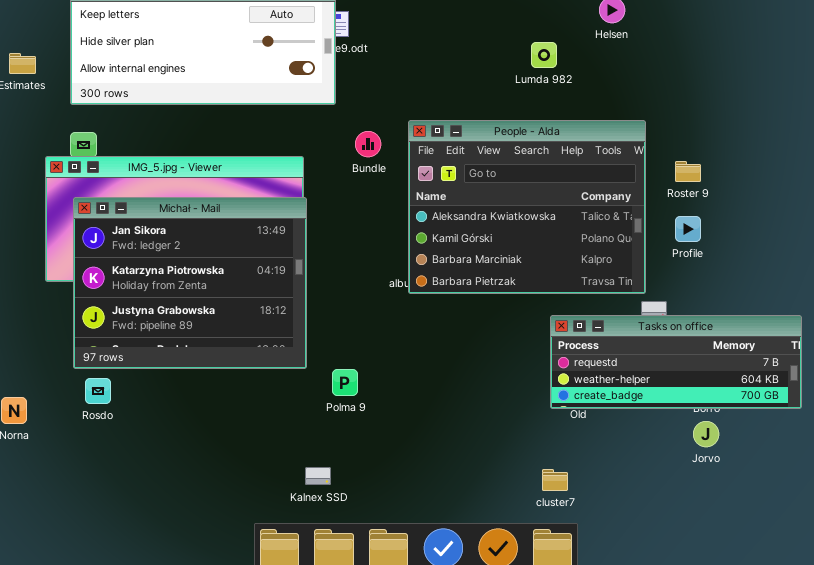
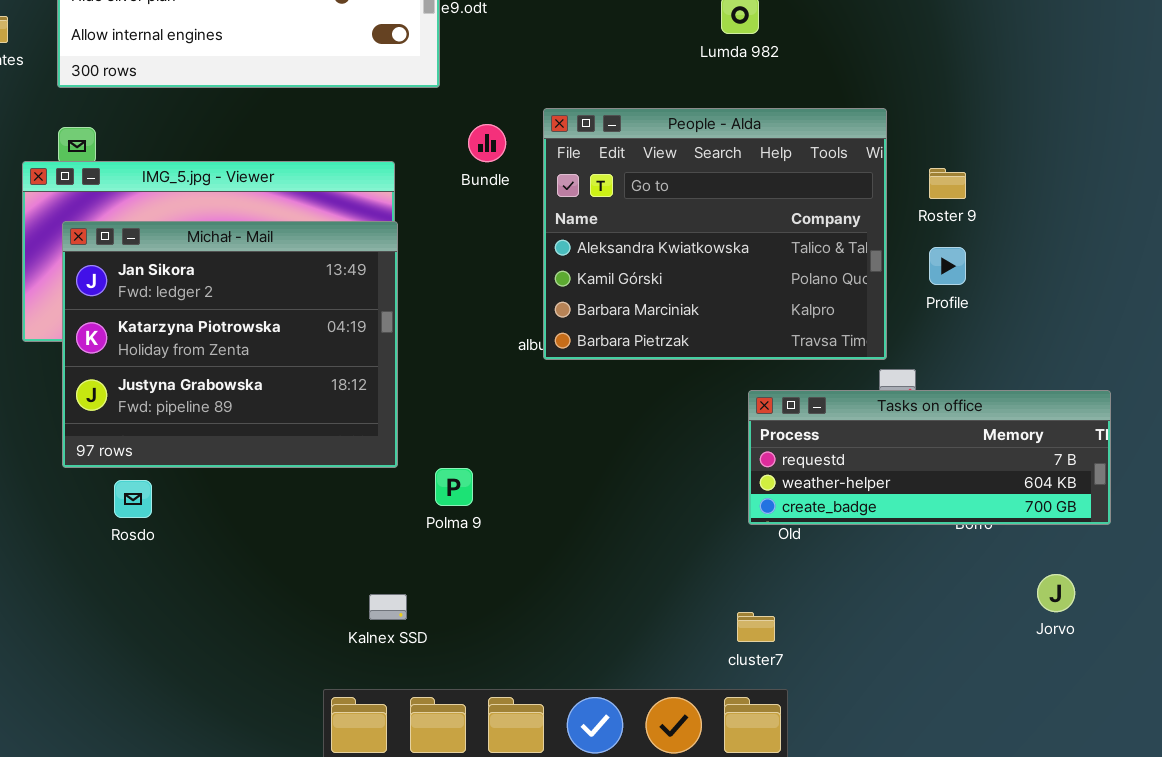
Rosdo: [85,378,111,404] -> [114,480,152,518], moved
Jorvo: [693,421,719,447] -> [1037,574,1075,612], moved
Kalnex SSD: [305,467,331,485] -> [369,594,407,620], moved

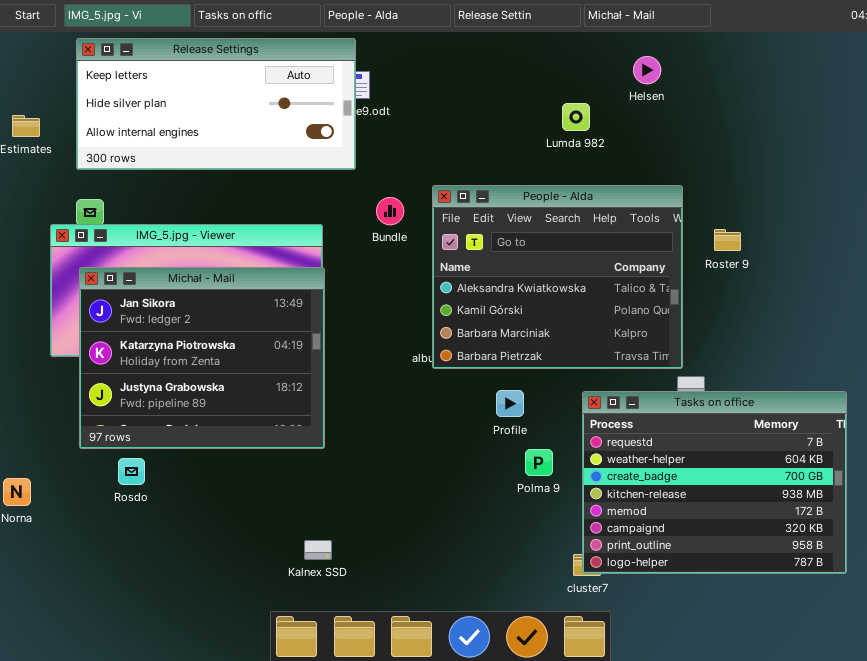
Profile: [929,247,966,285] -> [496,390,524,417], moved
Tasks on office: [748,390,1111,525] -> [582,391,847,574], resized
Polma 9: [435,468,473,506] -> [525,449,553,476], moved

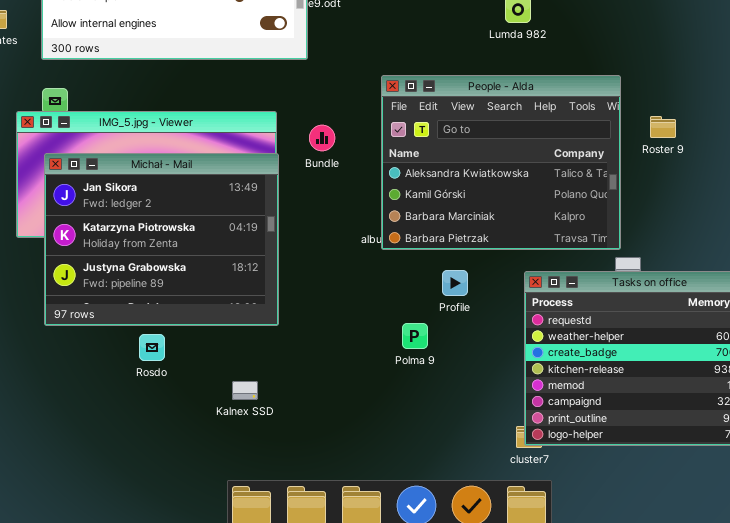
Bundle: [376,197,404,225] -> [309,125,335,151], moved
Polma 9: [525,449,553,476] -> [402,323,428,349], moved
Rosdo: [118,458,145,485] -> [139,334,165,361], moved
Kalnex SSD: [304,540,332,560] -> [232,381,258,400], moved

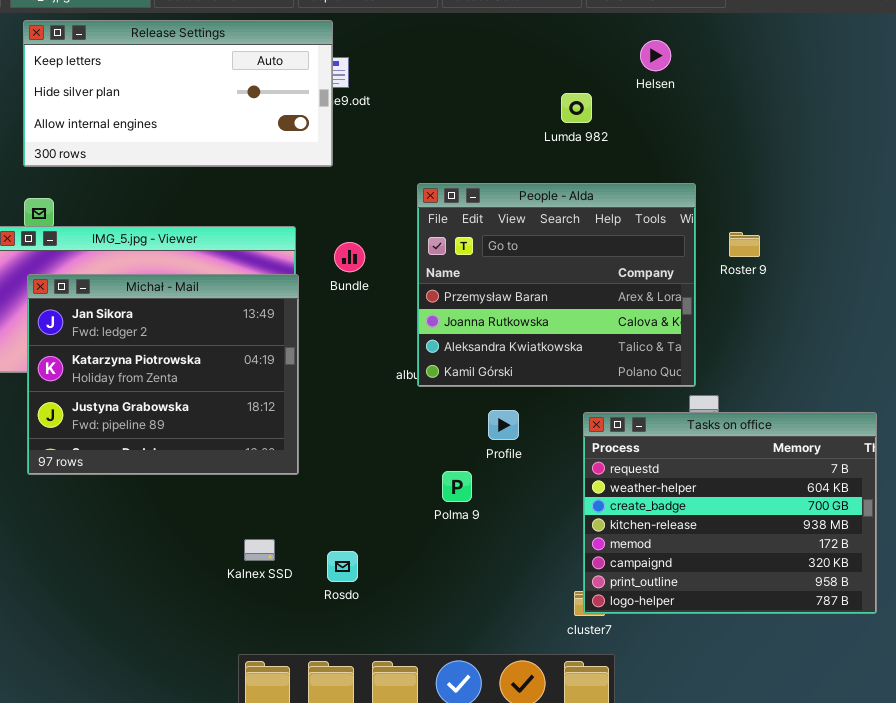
People - Alda: [381,75,621,250] -> [417,183,696,387], scrolled up 2 rows
Rosdo: [139,334,165,361] -> [327,551,358,582], moved

